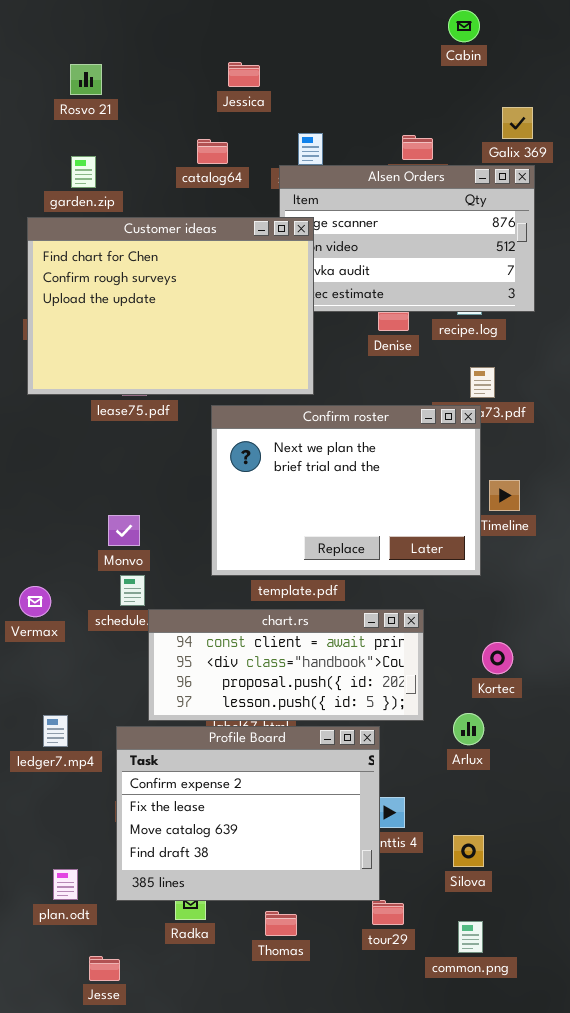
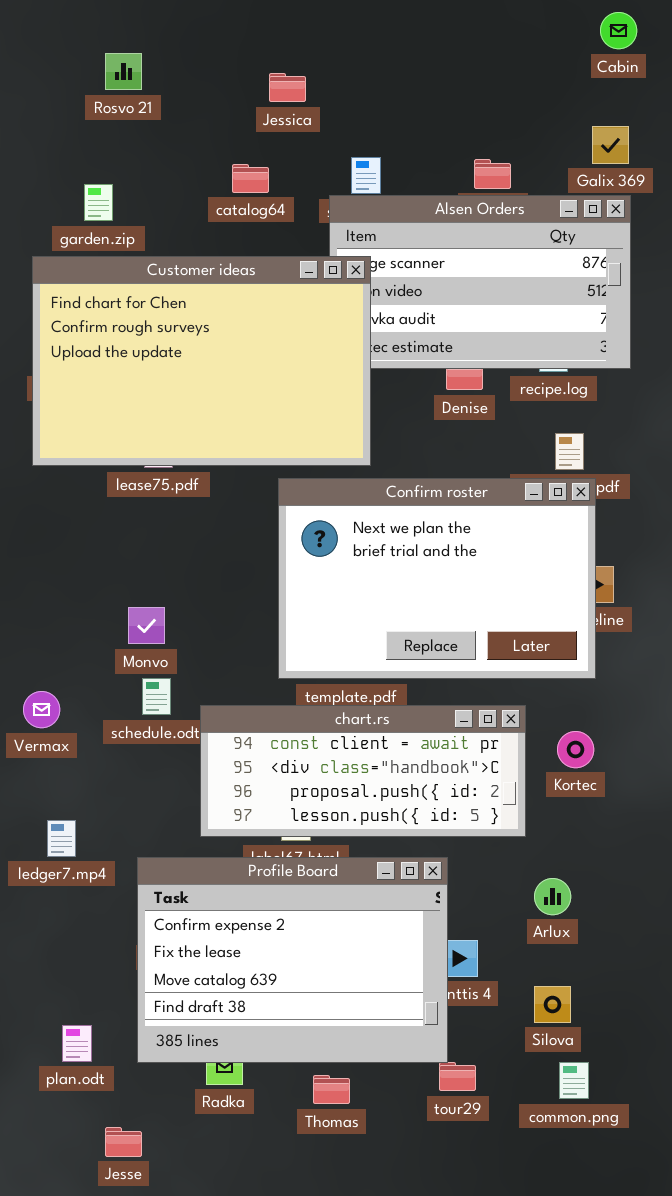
Cabin: [448,10,480,42] -> [600,12,637,49], moved
Rosvo 21: [70,64,102,95] -> [105,53,142,90], moved
Confirm roster: [211,405,481,576] -> [278,478,596,679], moved
chart.rs: [148,609,424,721] -> [200,705,526,837], moved
Kortec: [482,642,513,674] -> [557,731,594,768], moved
Arlux: [453,713,484,745] -> [534,878,571,915], moved
ledger7.mp4: [43,715,68,747] -> [47,820,76,857], moved
common.png: [458,921,483,953] -> [559,1062,589,1099], moved

